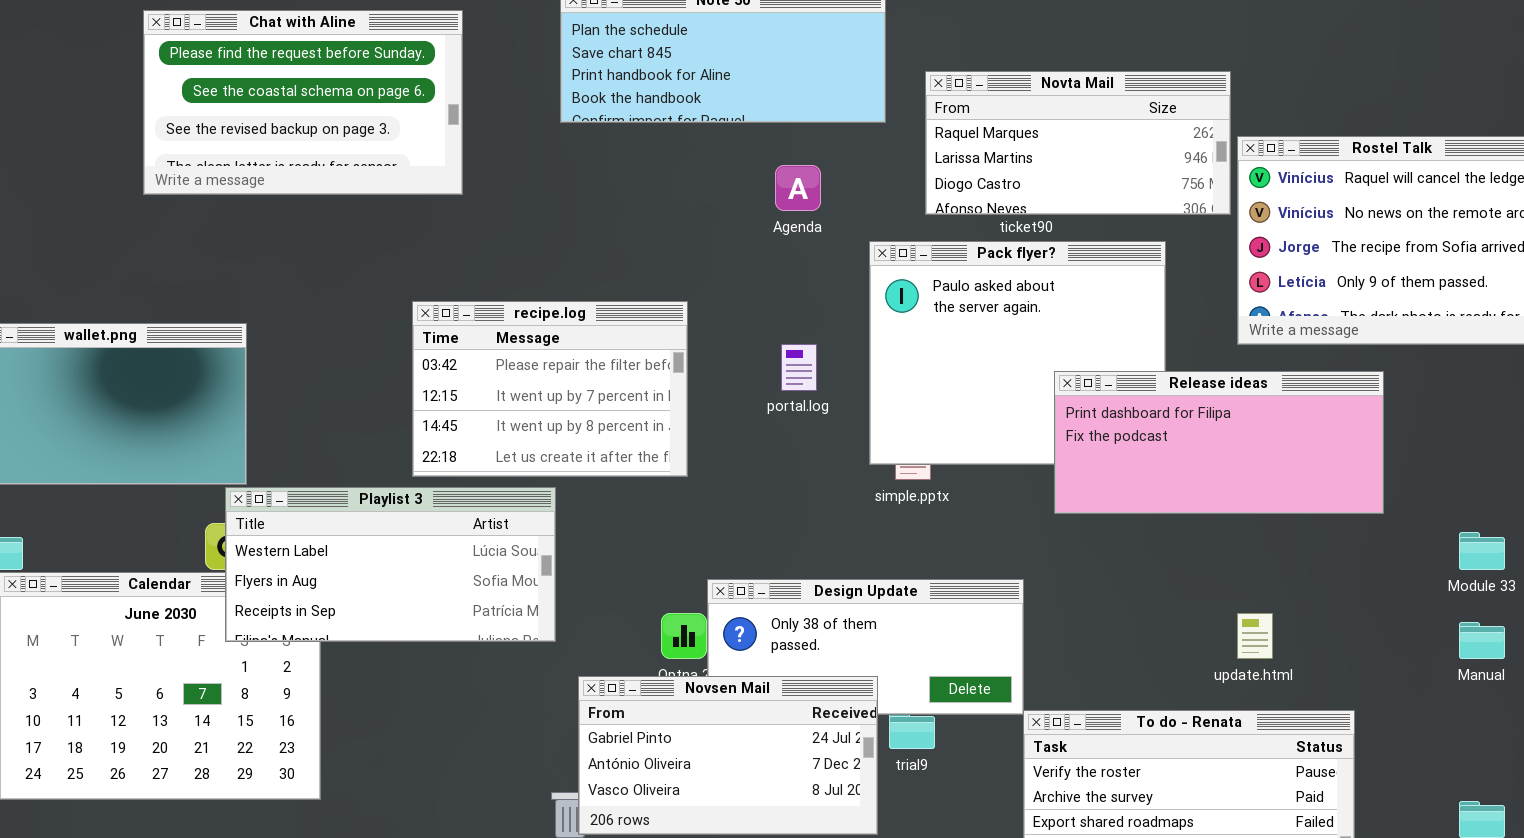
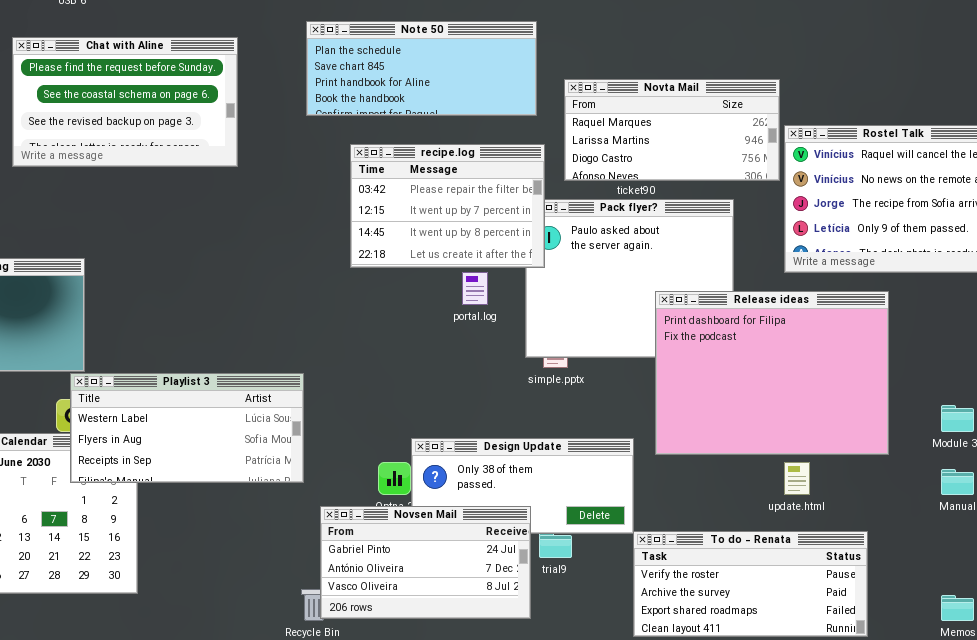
recipe.log: [412,301,688,477] -> [350,144,545,268], moved
Release ideas: [1054,371,1384,514] -> [655,291,889,455], resized

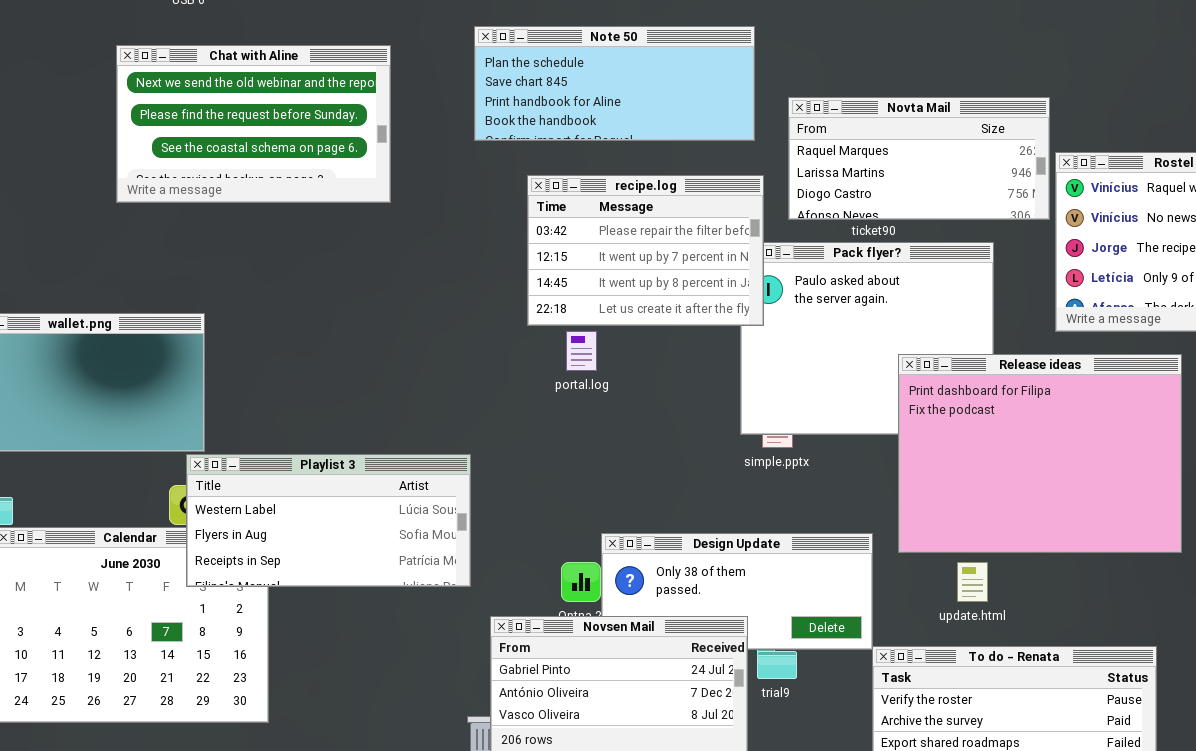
Chat with Aline: [12,37,238,167] -> [116,45,391,203], scrolled up 1 row
portal.log: [462,272,488,305] -> [566,331,597,371], moved
update.html: [784,462,810,495] -> [957,562,988,602], moved

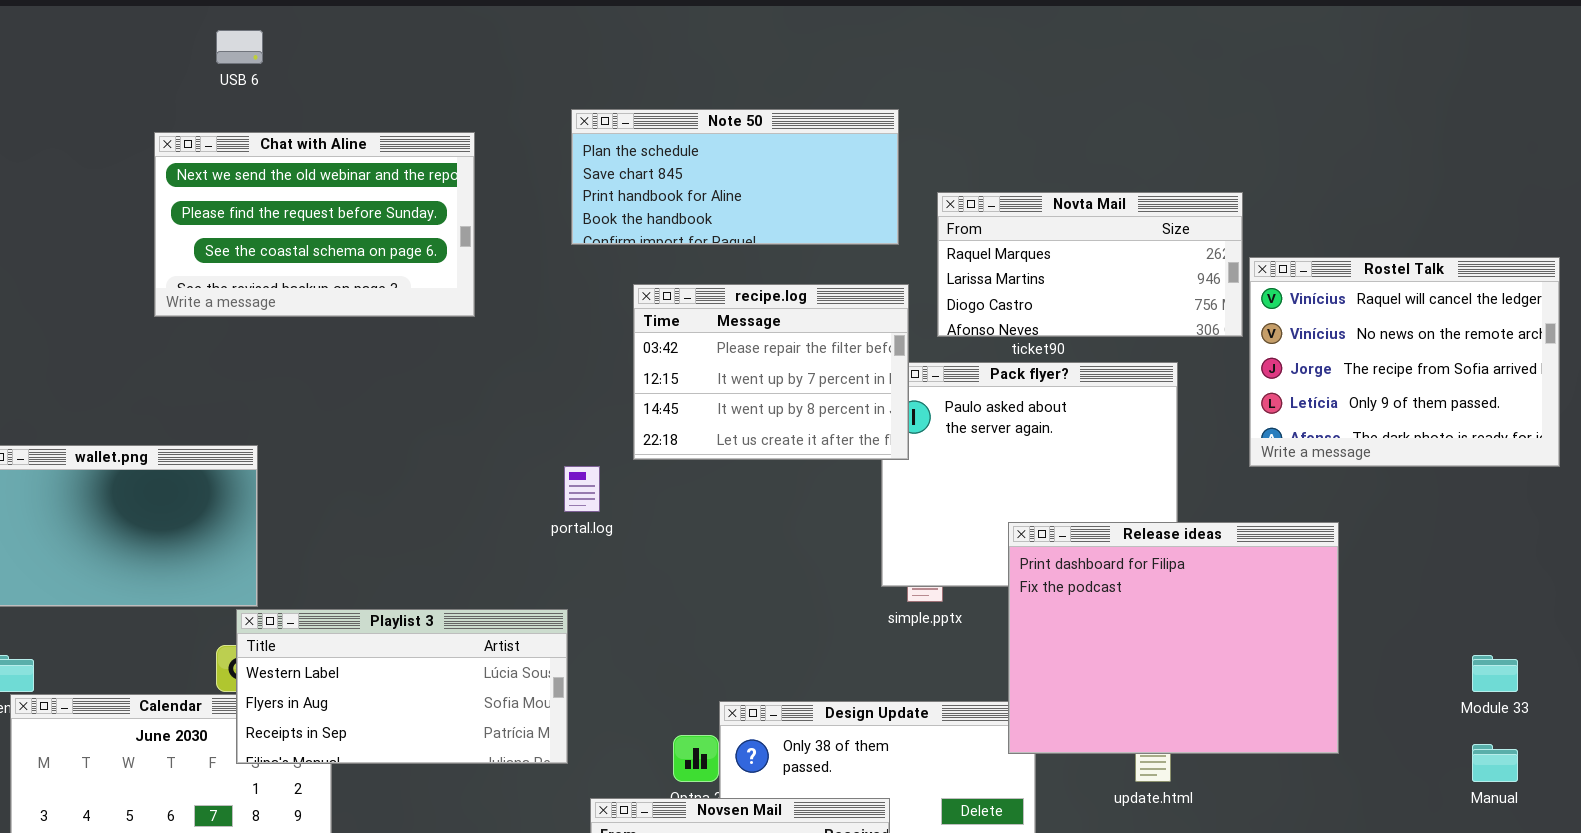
portal.log: [566,331,597,371] -> [564,466,600,512], moved
Release ideas: [898,354,1182,553] -> [1008,522,1339,754], moved

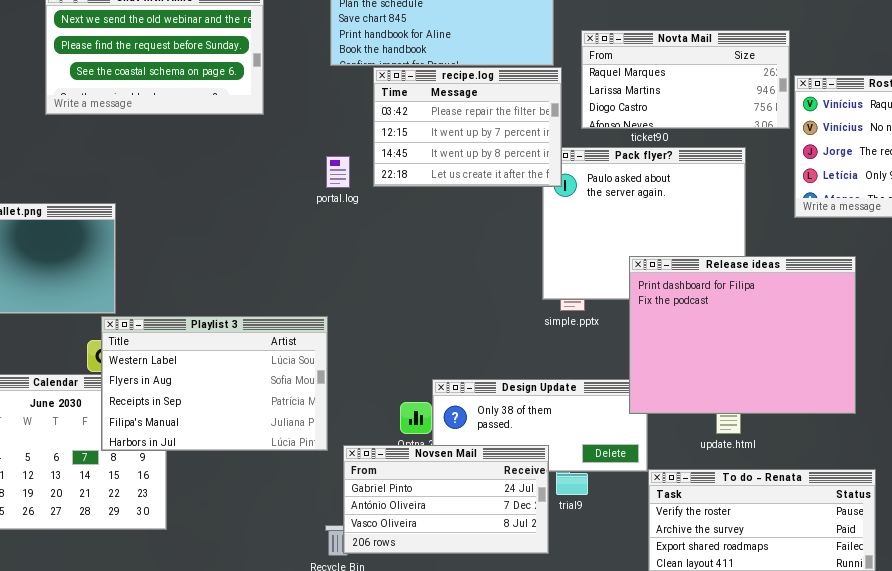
recipe.log: [633,284,909,460] -> [373,67,562,187], moved
portal.log: [564,466,600,512] -> [326,156,350,188], moved
Playlist 3: [236,609,568,764] -> [101,316,328,451], resized

